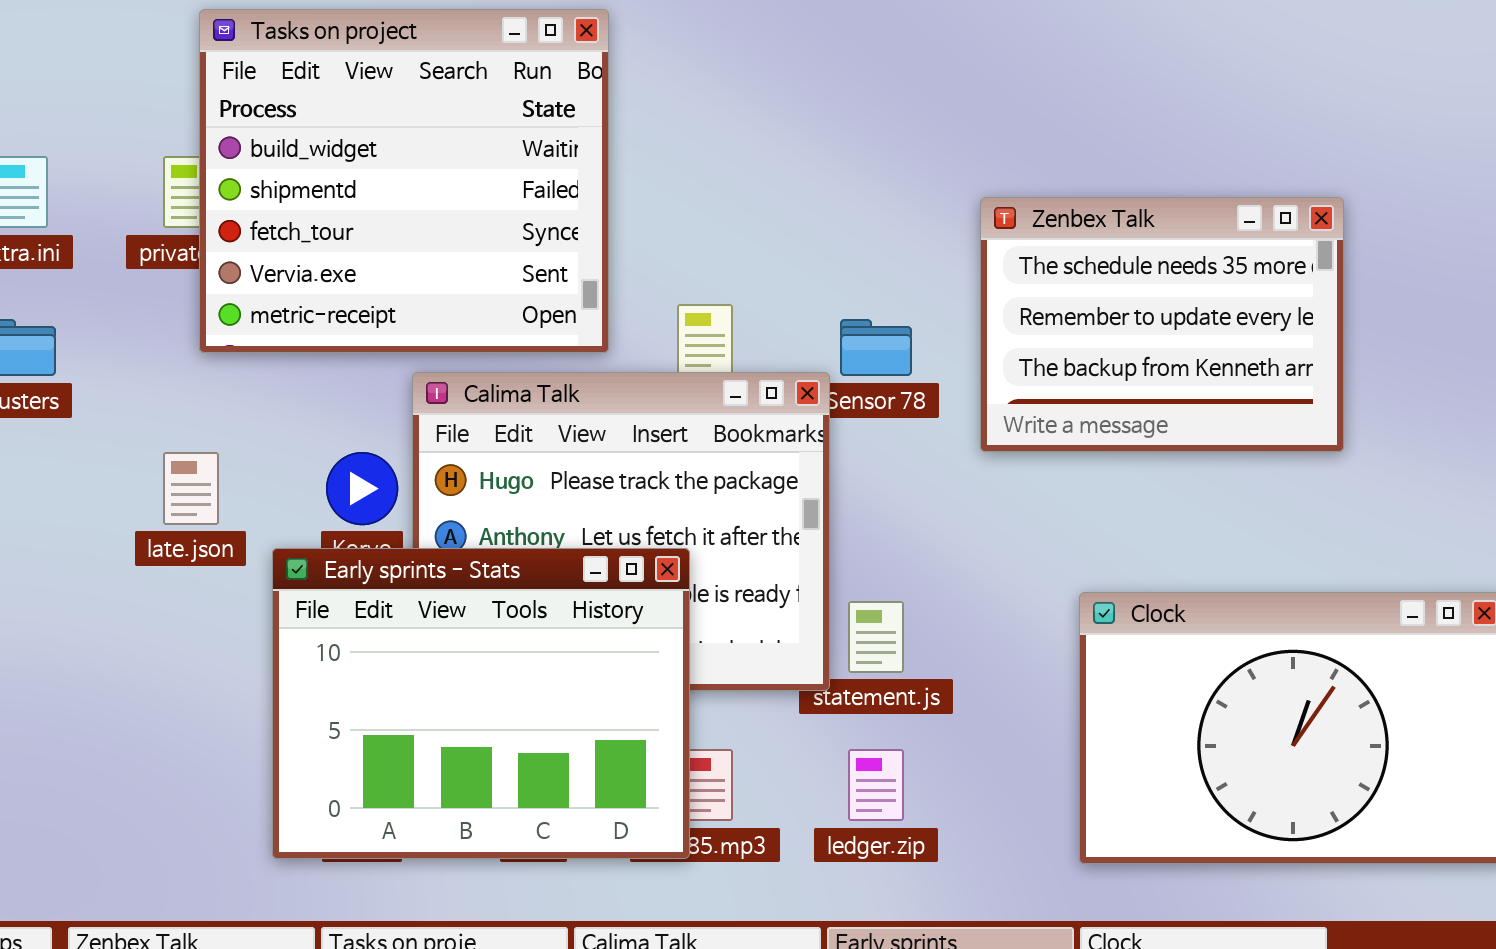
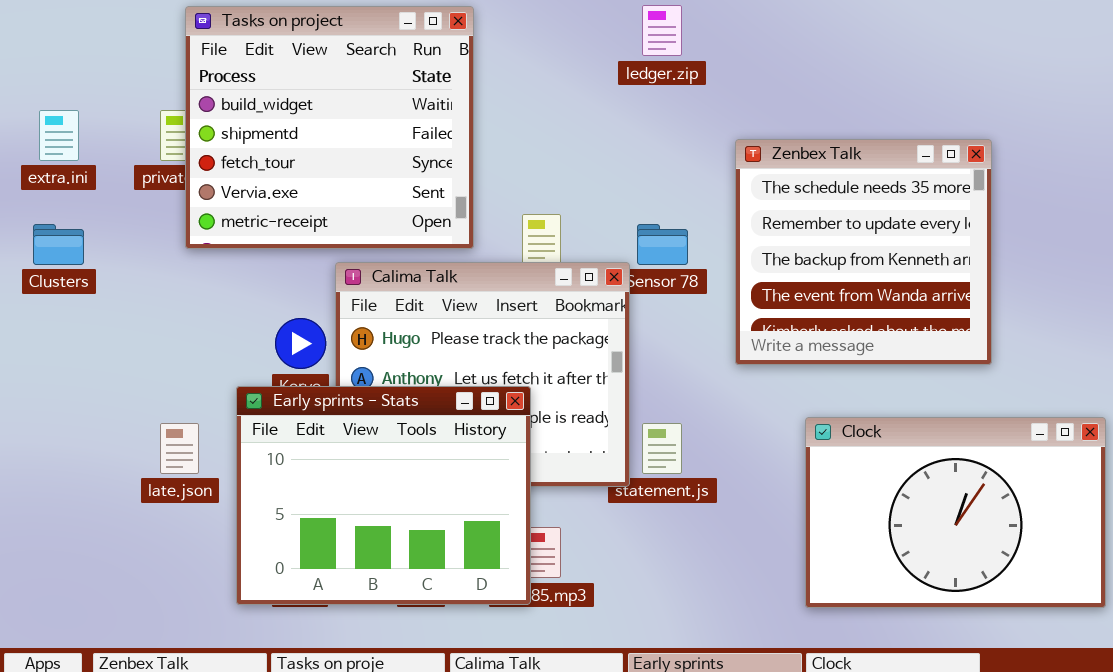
Zenbex Talk: [980,197,1344,452] -> [735,139,992,365], resized
late.json: [163,452,219,525] -> [160,423,199,474], moved
ledger.zip: [848,749,904,821] -> [642,5,682,56], moved

